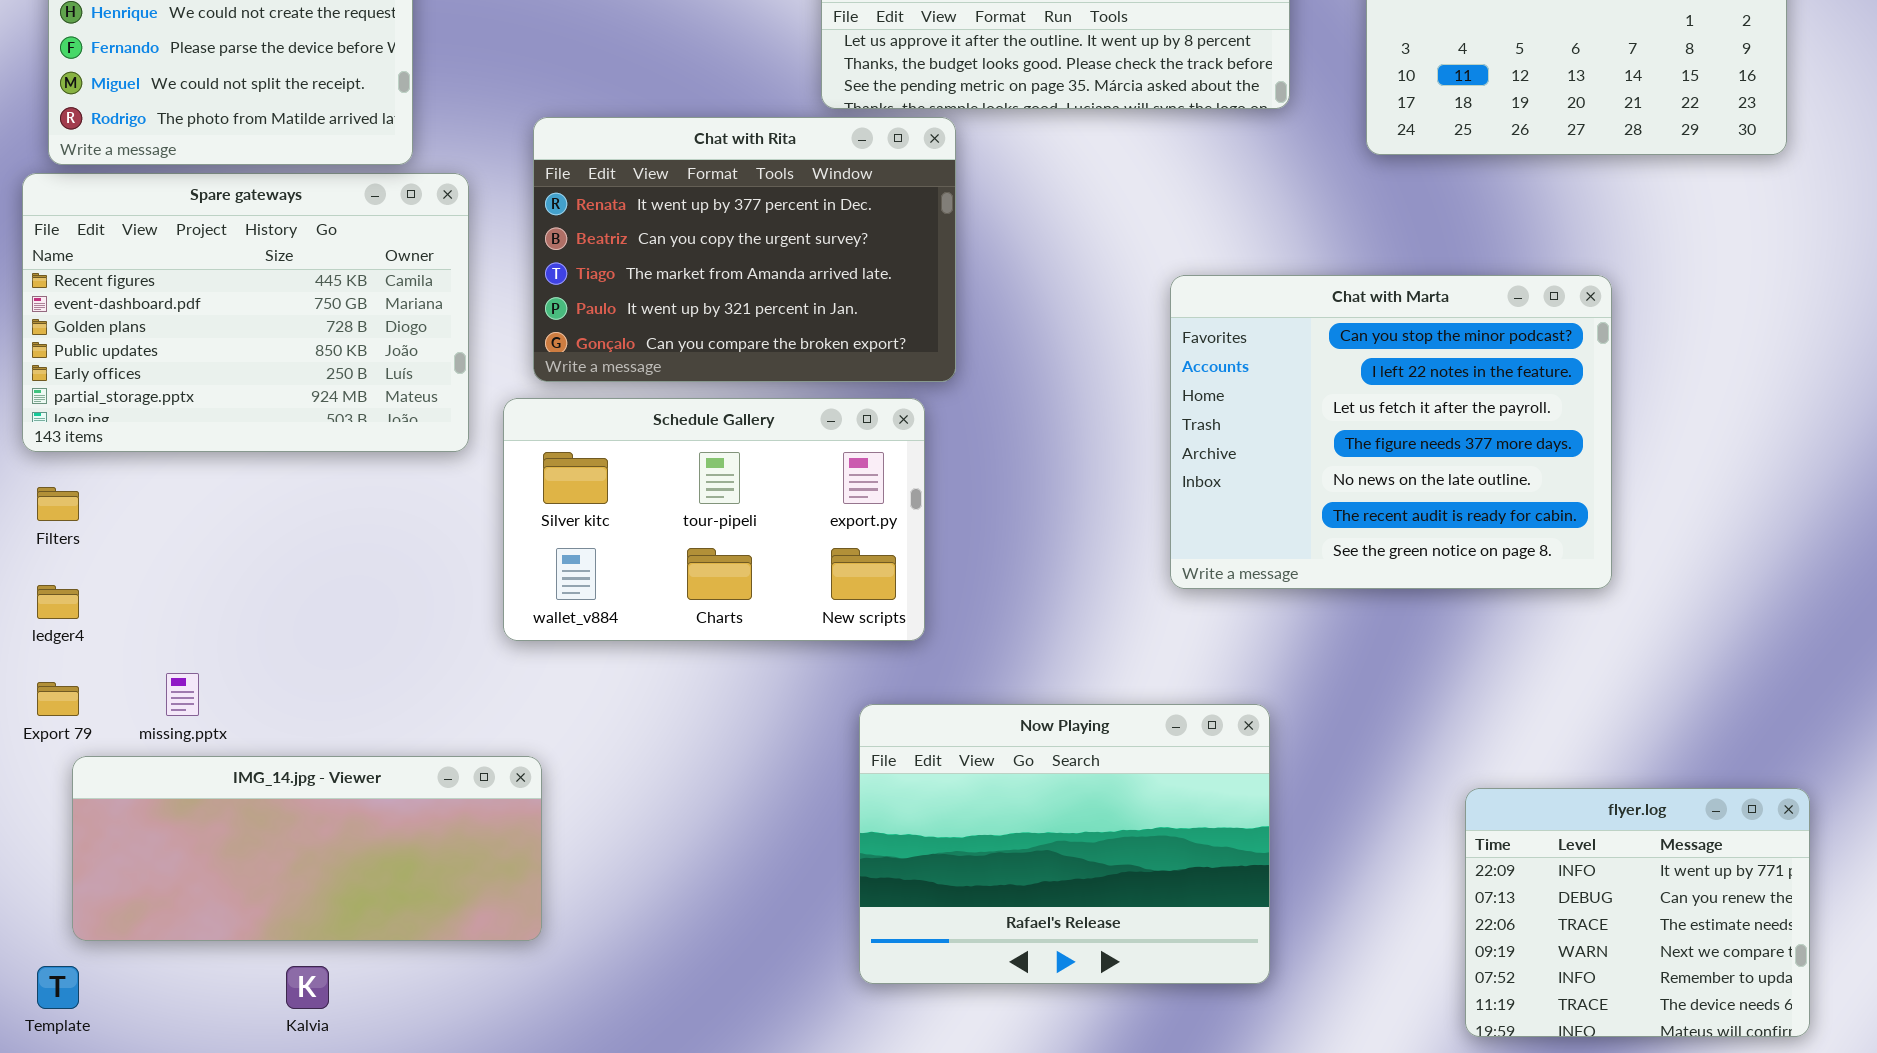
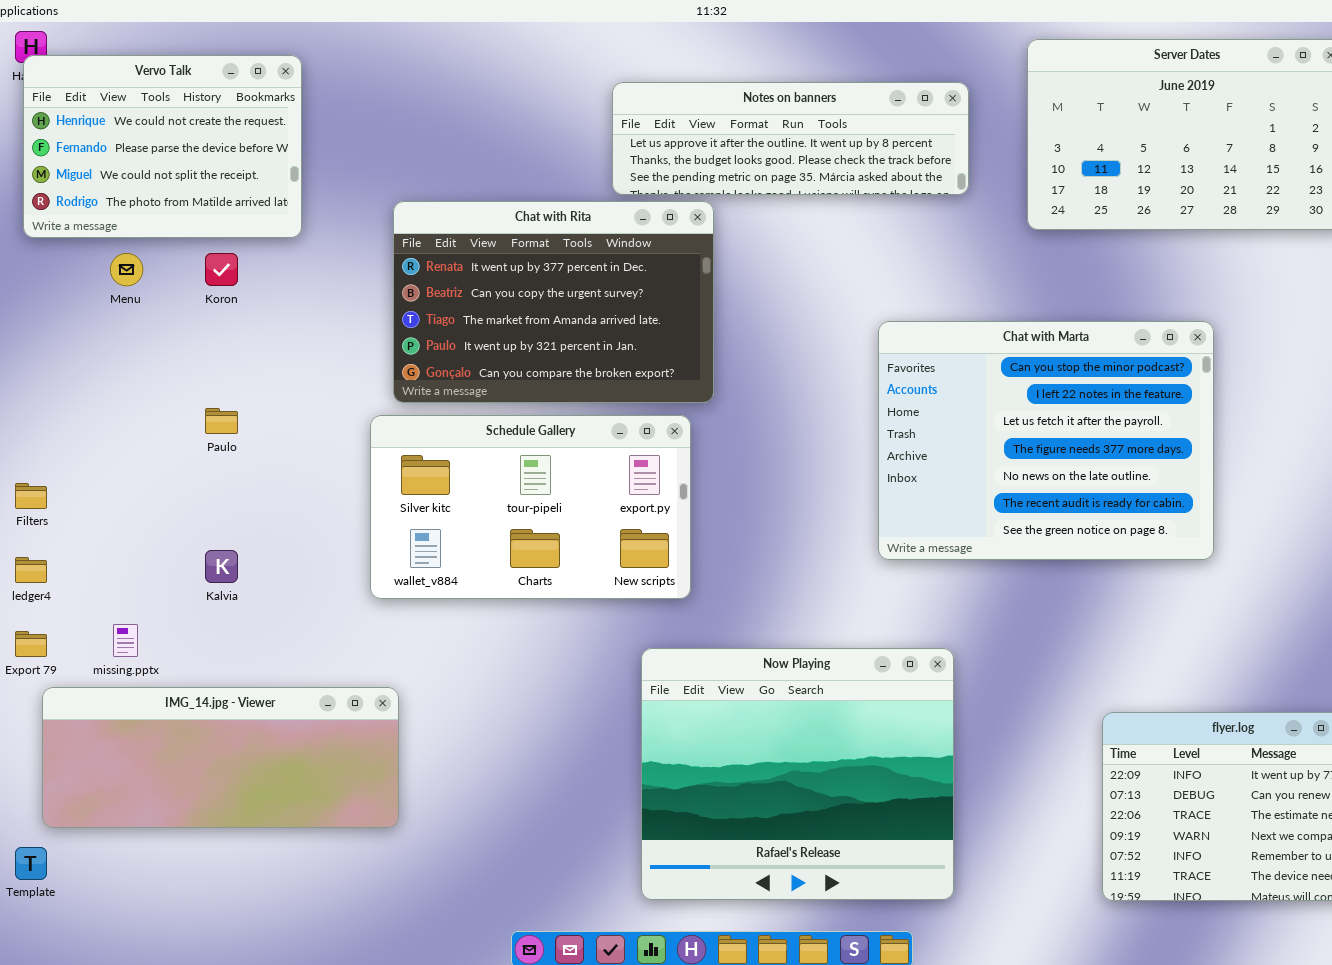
Spare gateways: [22,173,469,452] -> none, closed
Now Playing: [859,704,1270,984] -> [641,648,954,900], resized
Kalvia: [286,966,329,1009] -> [205,550,238,583], moved

